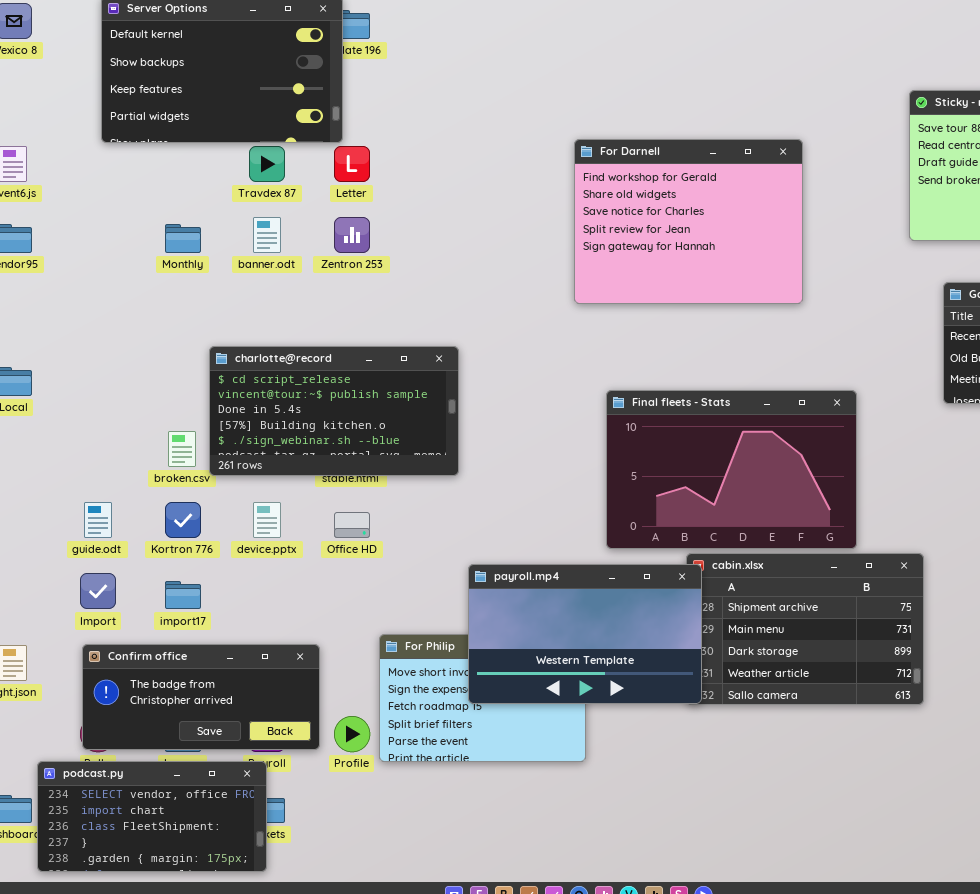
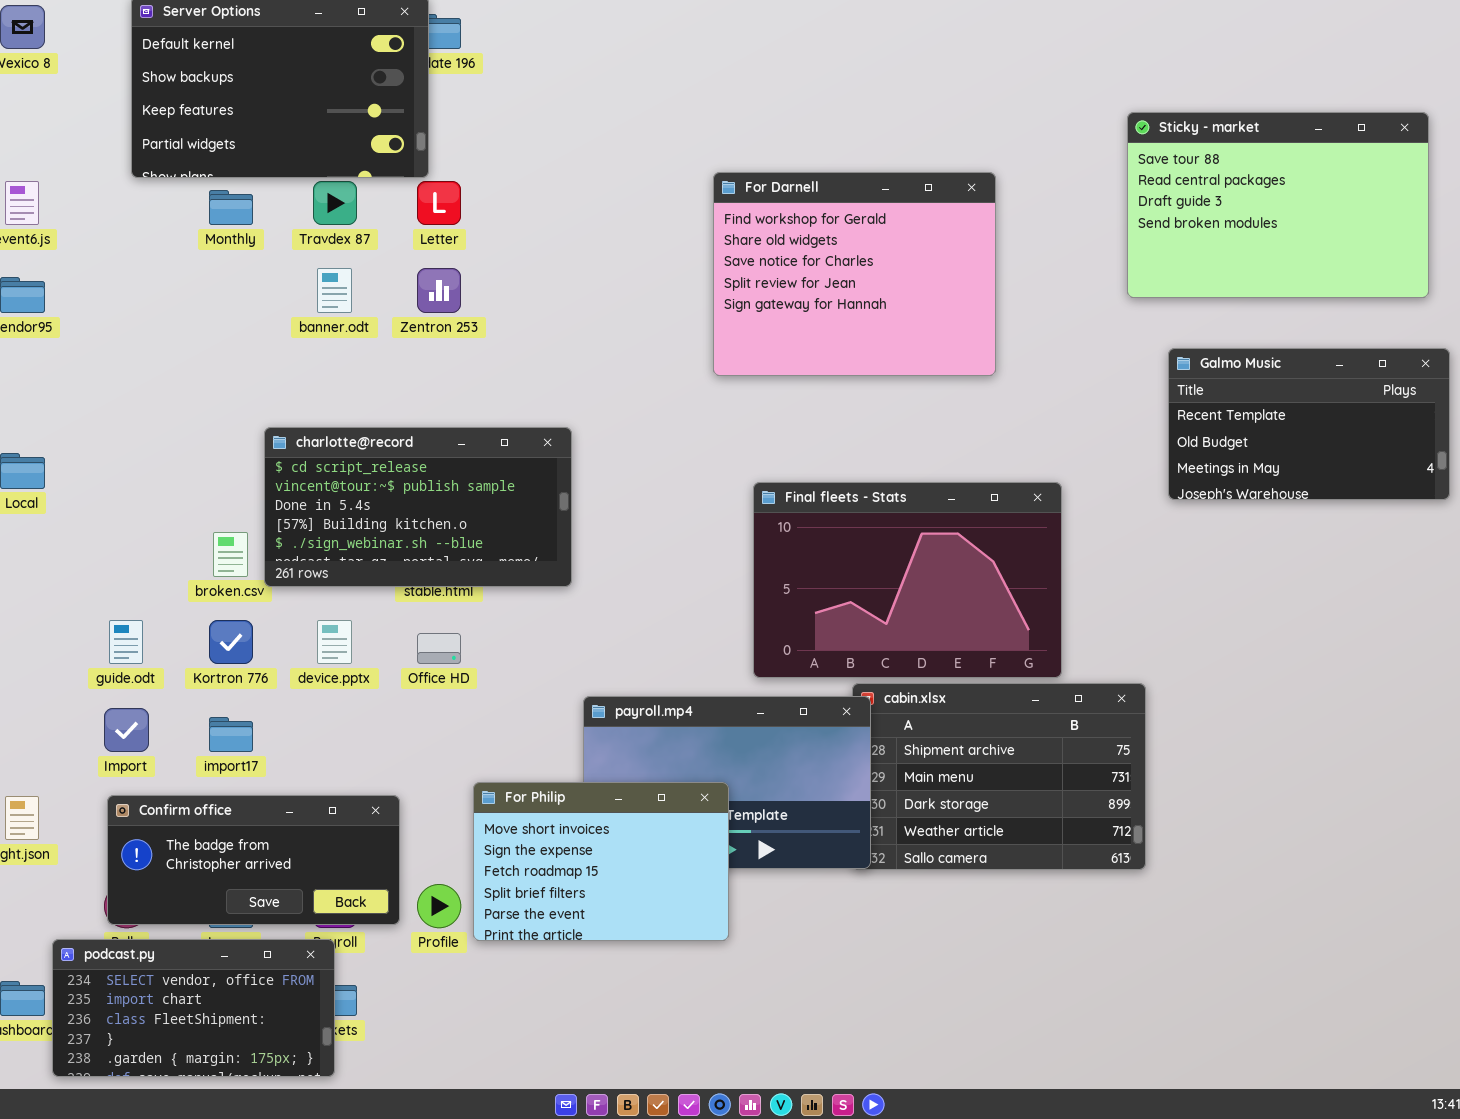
Monthly: [165,224,201,253] -> [209,190,253,225], moved
For Philip: [379,634,586,762] -> [473,782,729,941], raised

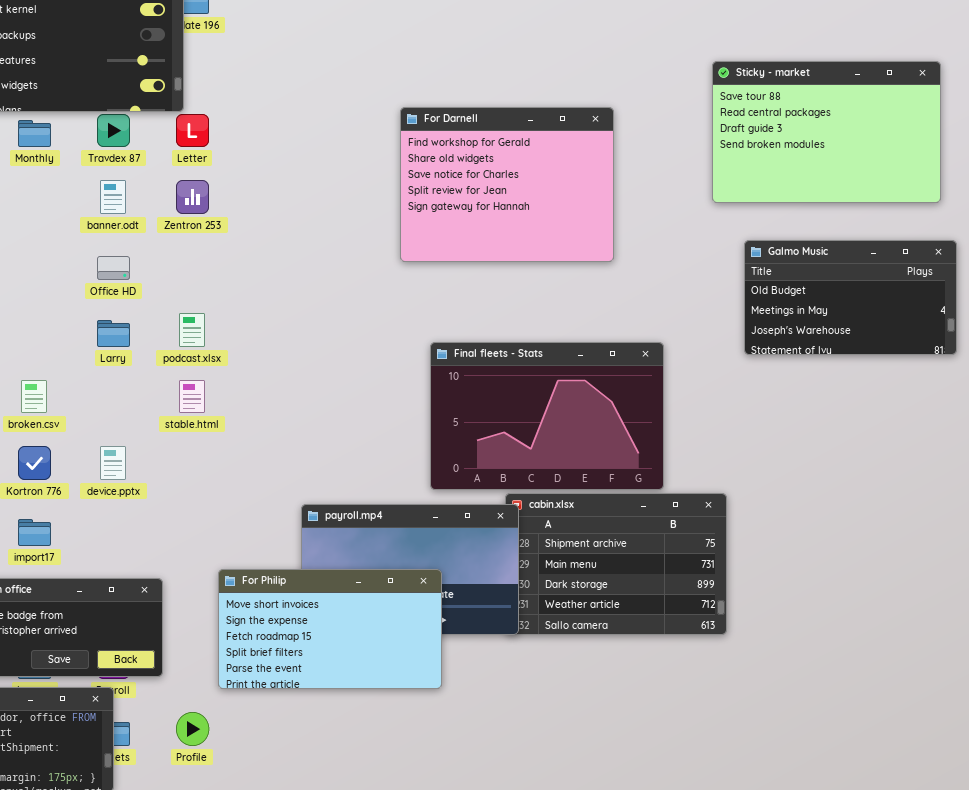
Galmo Music: [1168,348,1450,500] -> [744,240,957,355], scrolled down 1 row
charlotte@record: [264,427,572,587] -> none, closed
Office HD: [417,633,461,664] -> [97,256,130,280], moved
For Philip: [473,782,729,941] -> [218,569,442,689], resized
Profile: [417,884,461,928] -> [176,712,209,746], moved

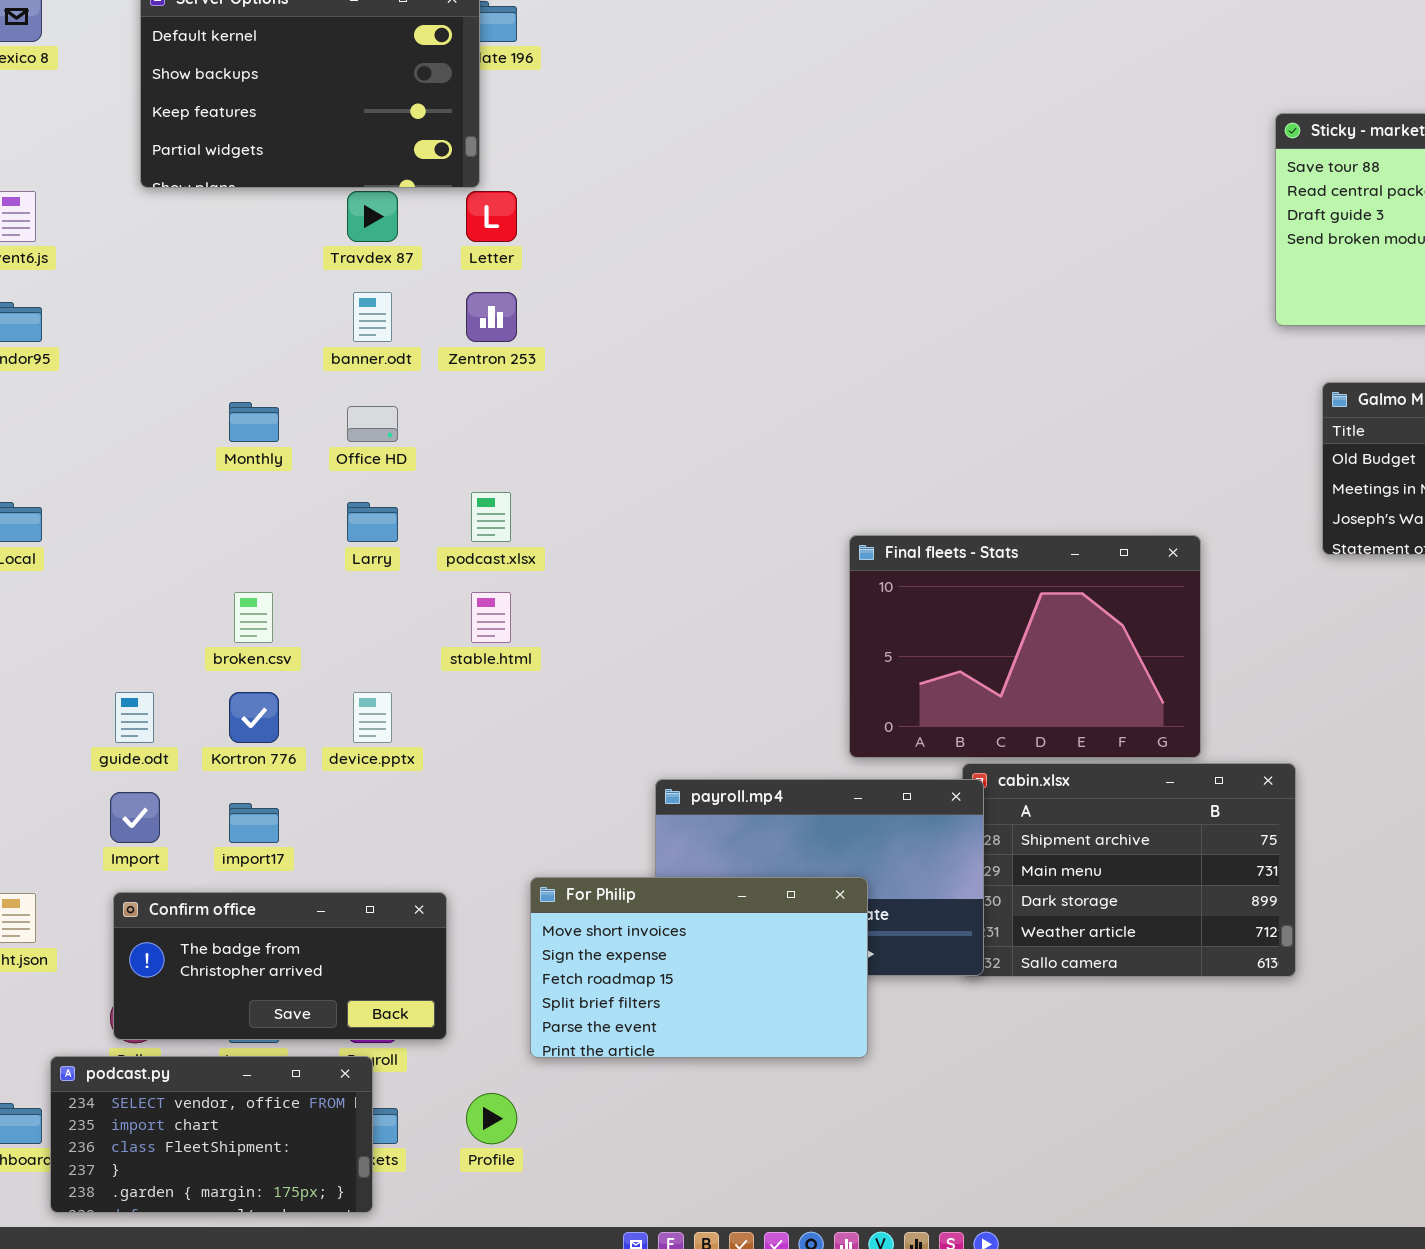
For Darnell: [400,107,614,262] -> none, closed
Monthly: [18,120,51,147] -> [229,402,279,442], moved

